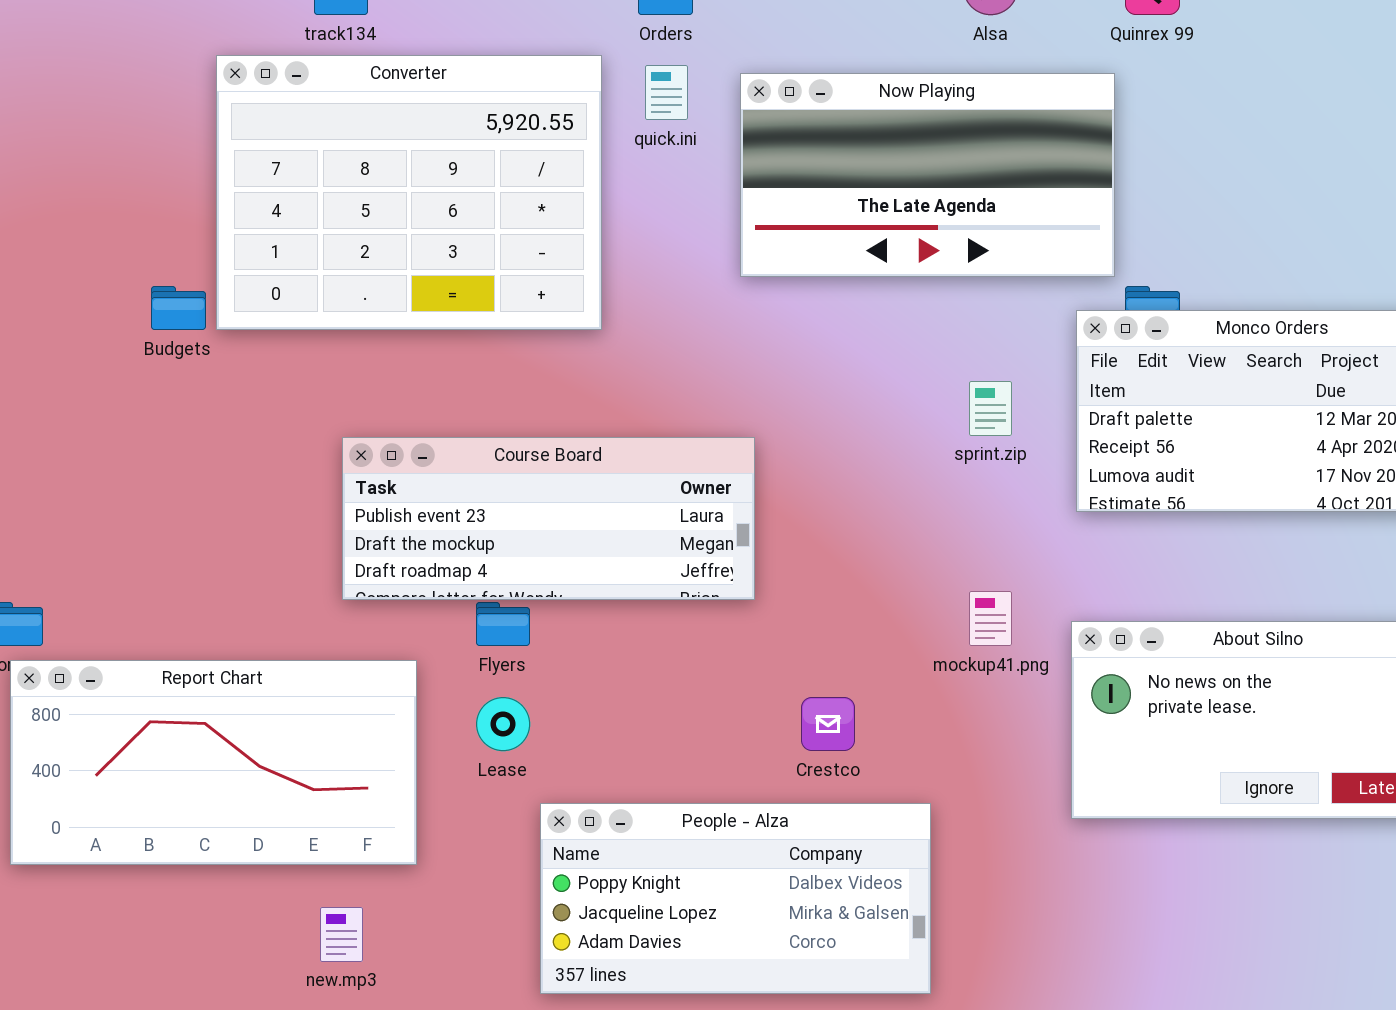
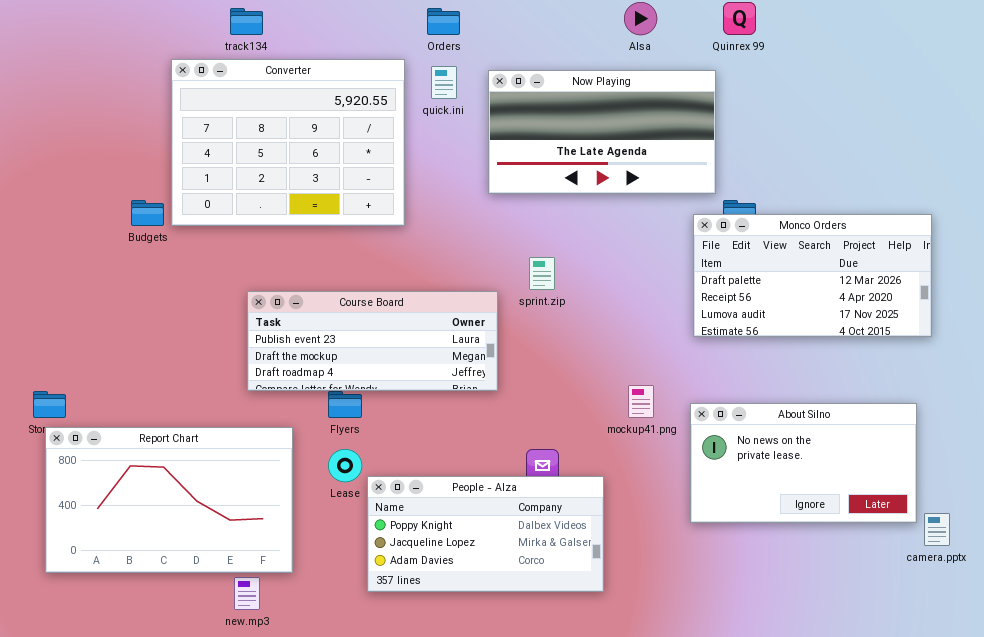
sprint.zip: [969,381,1012,436] -> [529,257,555,290], moved
Report Chart: [10,660,417,865] -> [45,427,293,573], resized
People - Alza: [540,803,931,994] -> [367,476,604,592], moved

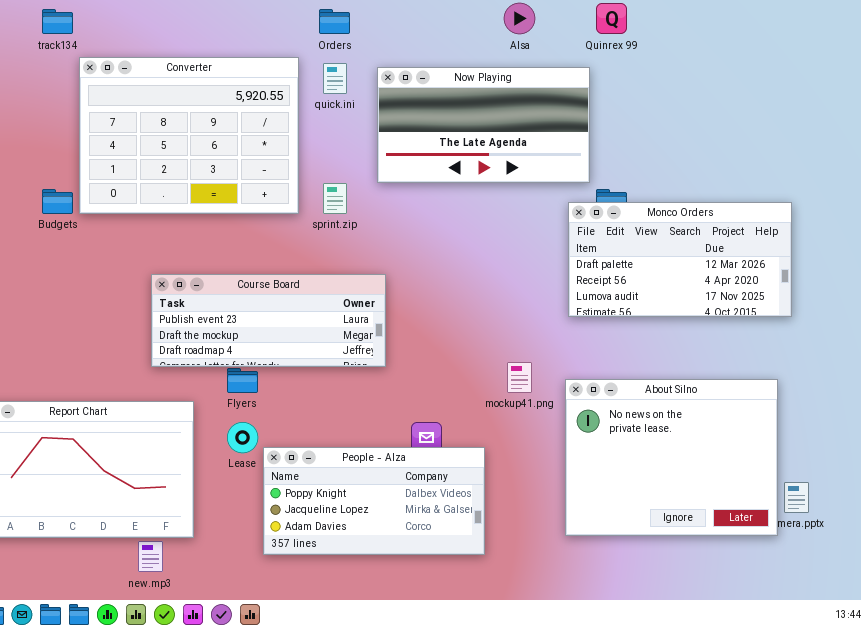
track134: [230,8,263,35] -> [42,9,73,34], moved
sprint.zip: [529,257,555,290] -> [323,183,347,214], moved
About Silno: [690,403,917,523] -> [565,379,778,536], resized

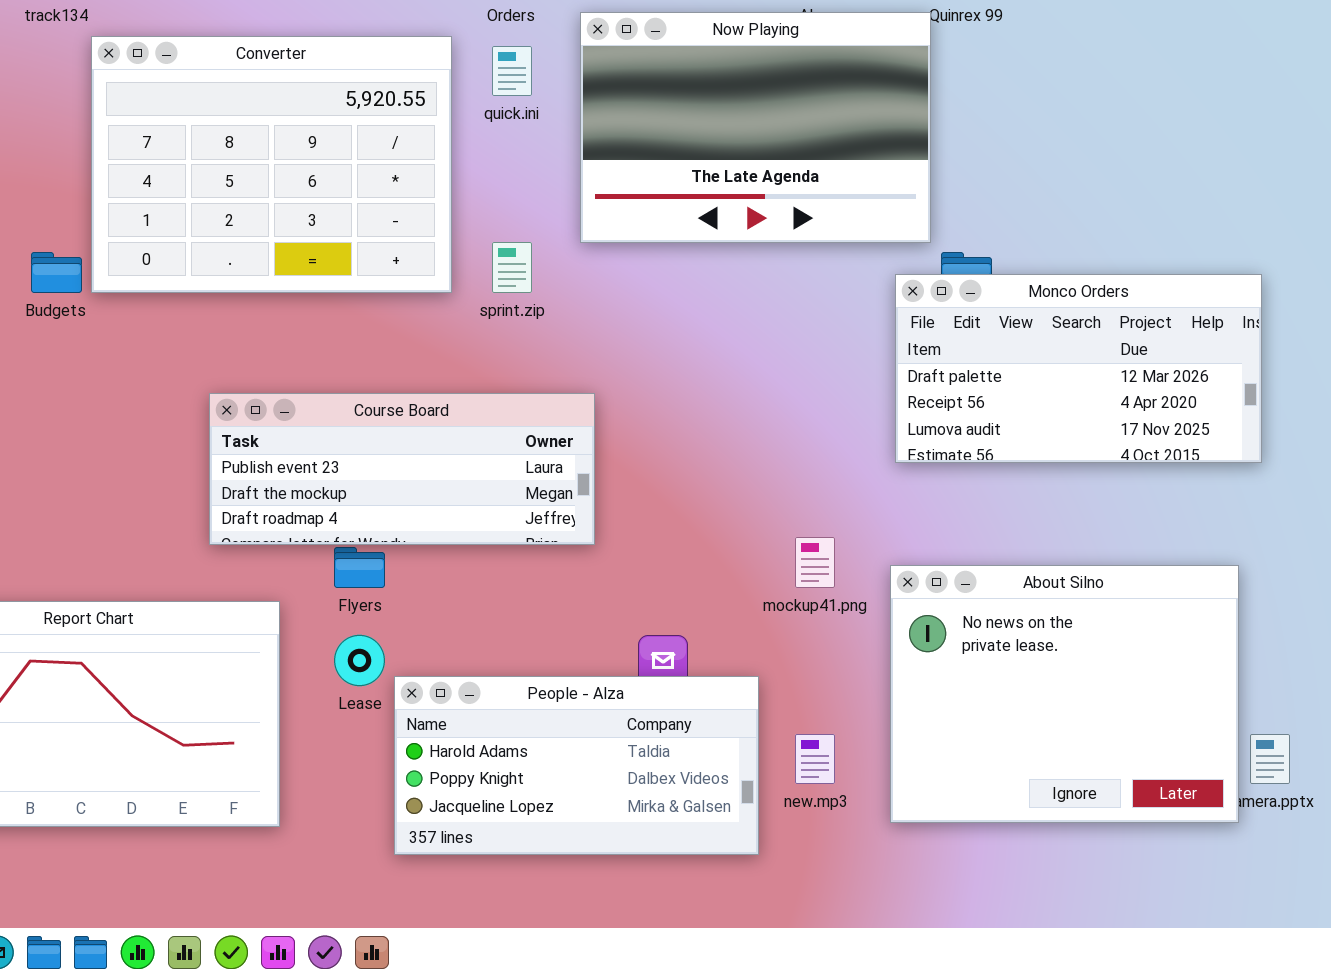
Now Playing: [377,67,590,183] -> [580,12,931,243], resized
People - Alza: [263,447,485,555] -> [394,676,759,855], scrolled up 1 row
new.mp3: [138,541,163,572] -> [795,734,835,784], moved

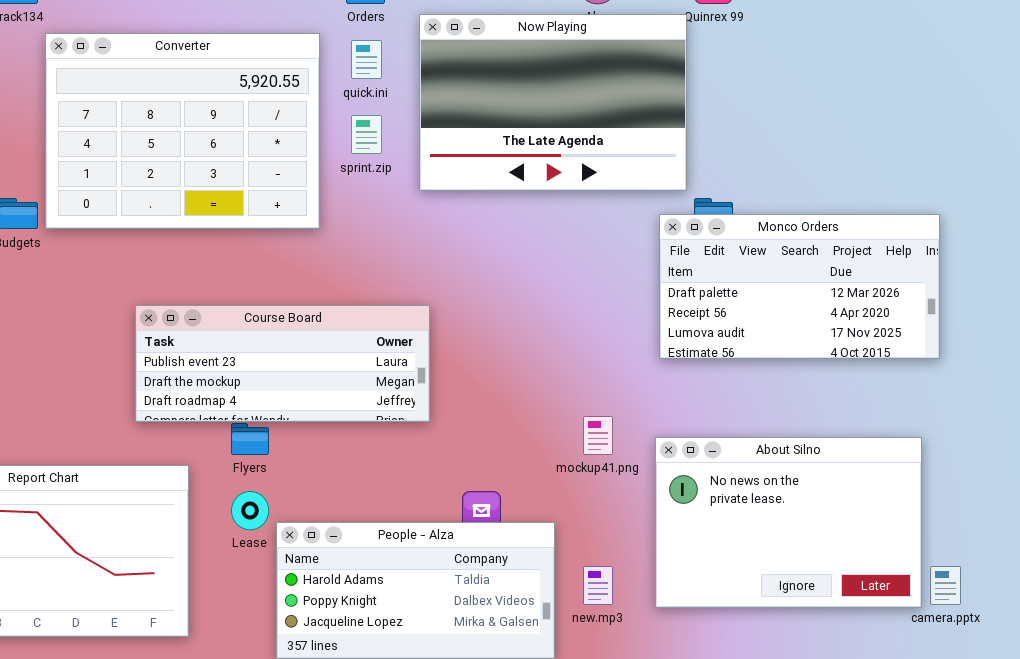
sprint.zip: [492,242,532,293] -> [351,115,382,154], moved
About Silno: [890,565,1239,823] -> [655,437,922,608], resized

